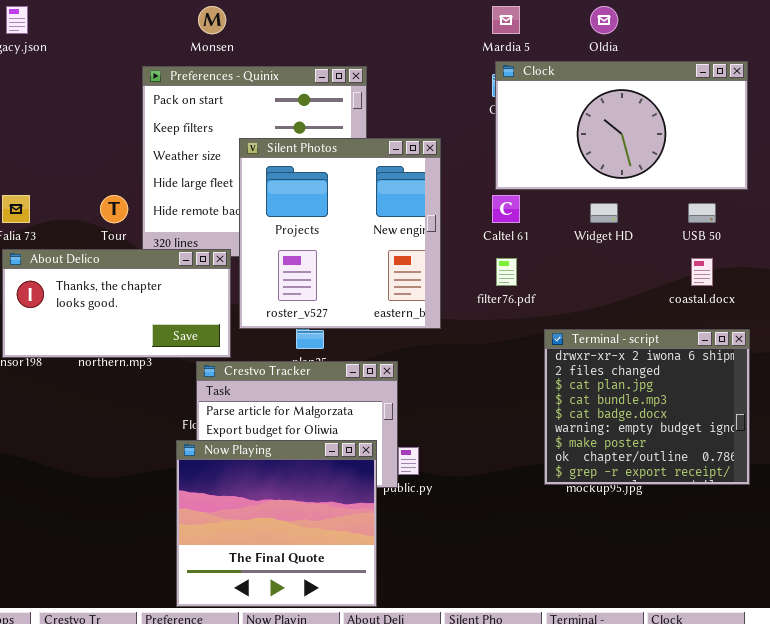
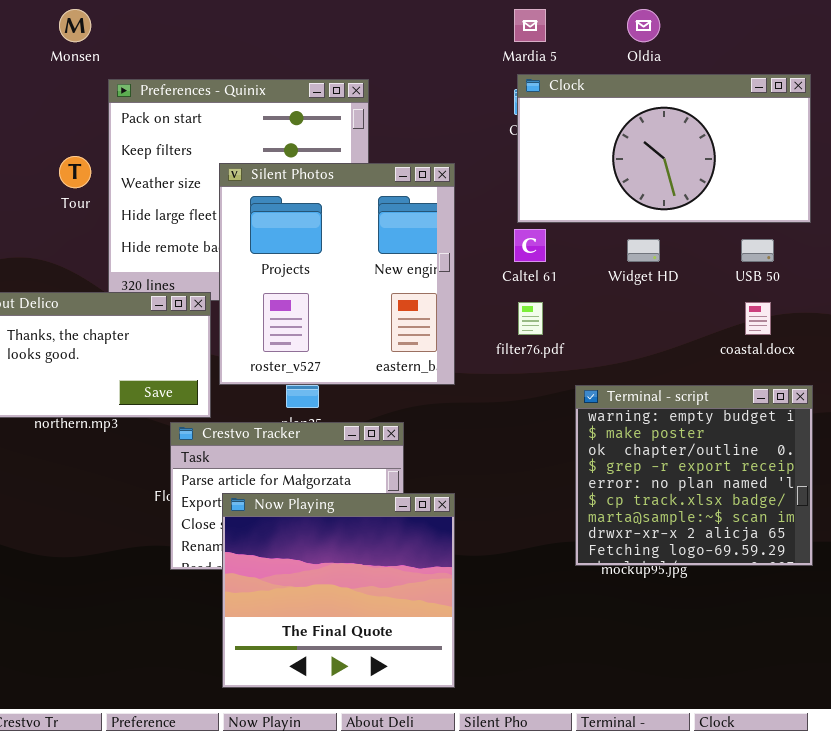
Monsen: [198,6,226,34] -> [59,9,91,42], moved
Tour: [100,195,128,223] -> [59,156,91,188], moved
Terminal - script: [544,329,750,485] -> [575,385,813,566], scrolled down 5 rows
Now Playing: [176,440,377,607] -> [222,493,455,688], moved

